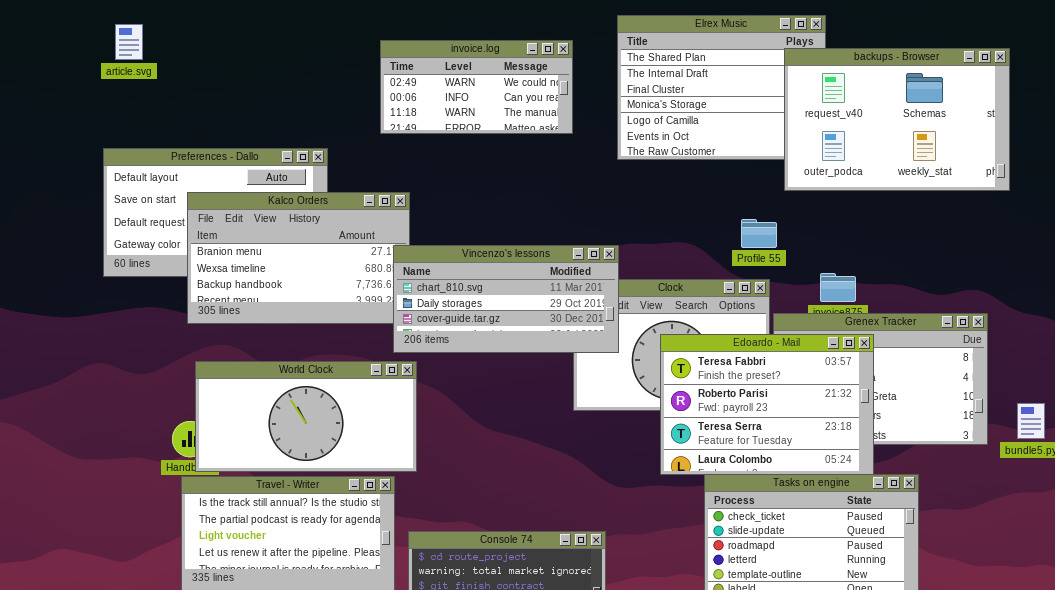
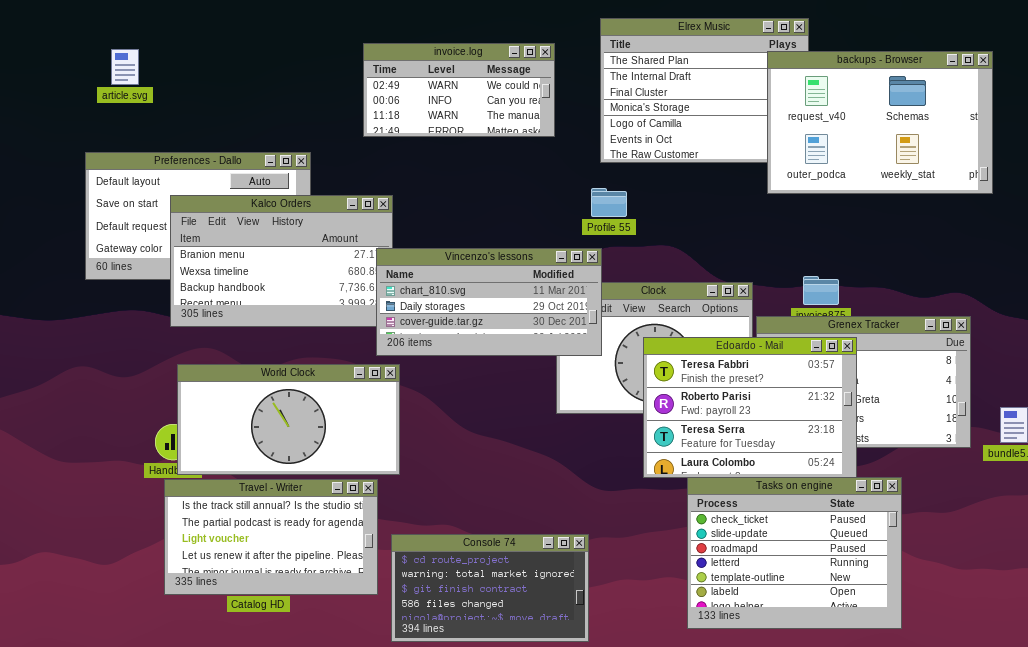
article.svg: [115,24,143,60] -> [111,49,139,85], moved
Profile 55: [741,219,777,248] -> [591,188,627,217], moved

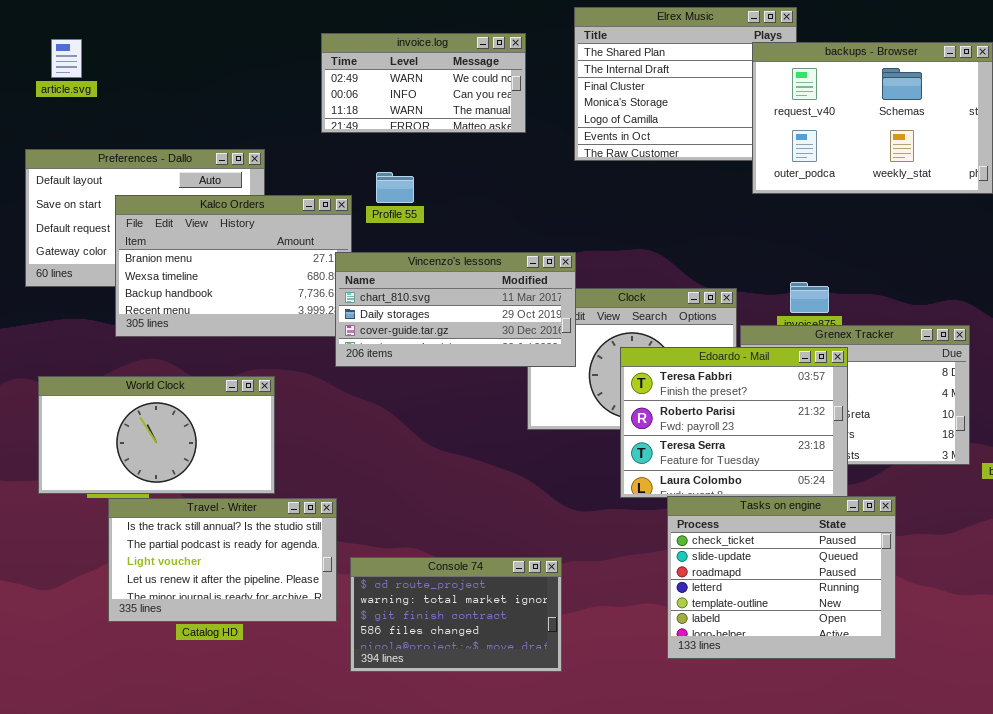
Profile 55: [591,188,627,217] -> [376,172,414,203], moved
World Clock: [177,364,400,475] -> [38,376,275,494], moved

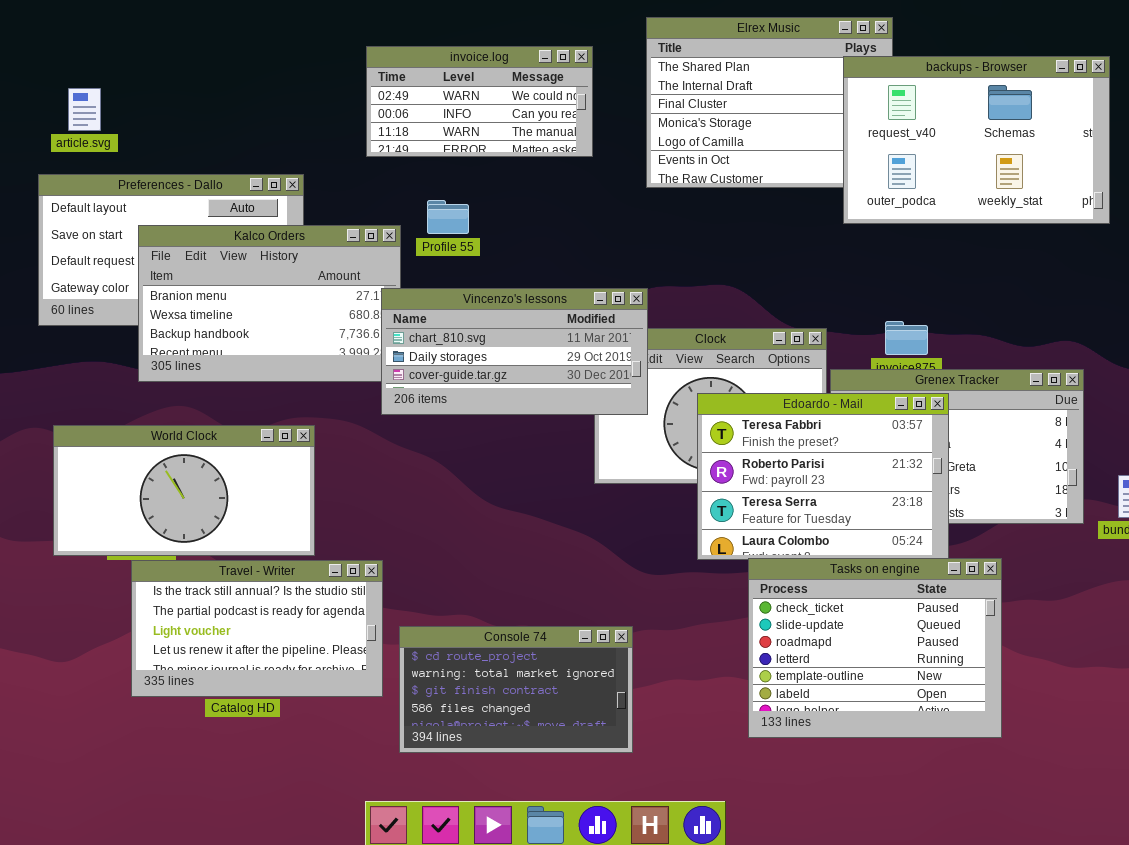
article.svg: [51,39,82,78] -> [68,88,101,131], moved

